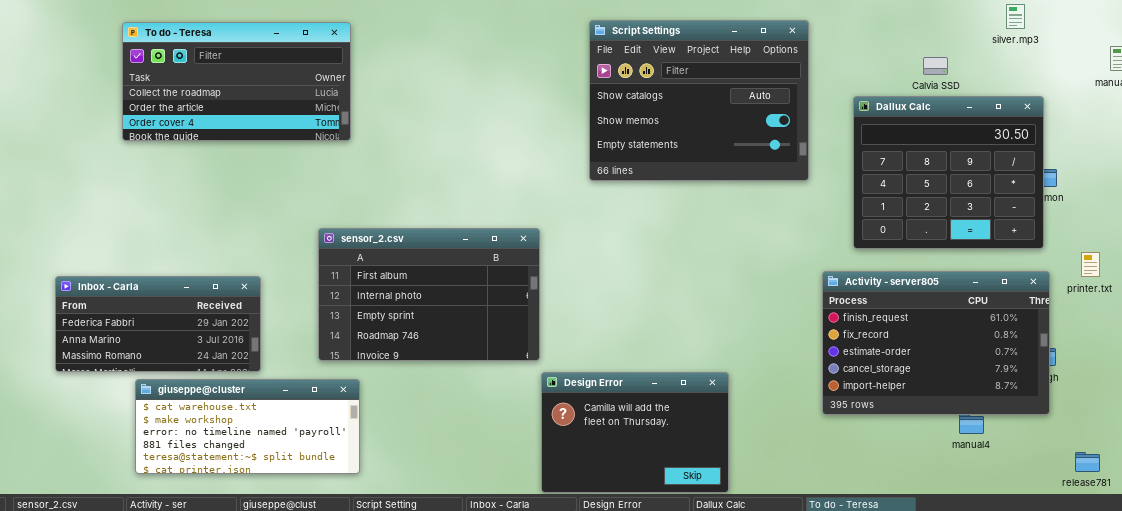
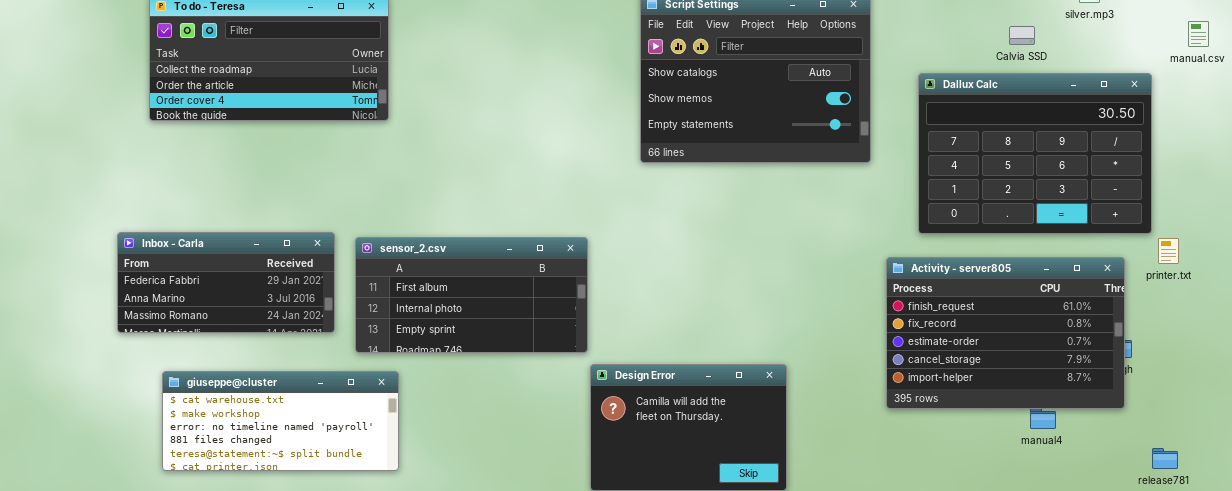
Calvia SSD: [923,57,948,75] -> [1009,26,1035,45], moved
Dallux Calc: [853,96,1044,249] -> [918,73,1152,234], resized
sensor_2.csv: [318,228,540,361] -> [355,237,588,353], resized
Inbox - Carla: [55,276,261,372] -> [117,232,335,333], moved

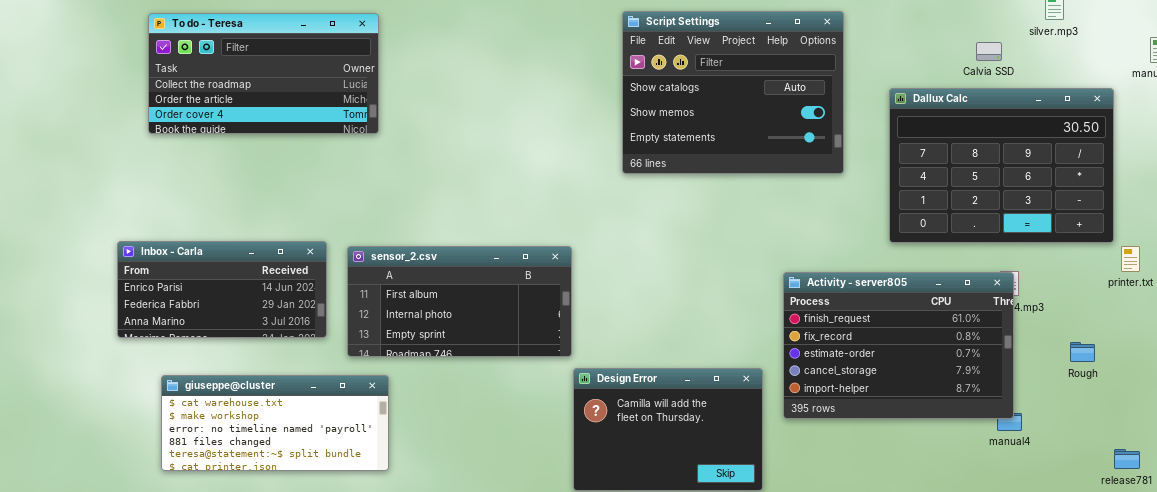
Inbox - Carla: [117,232,335,333] -> [117,241,327,338], scrolled up 1 row
Activity - server805: [886,257,1125,409] -> [783,272,1014,419], moved

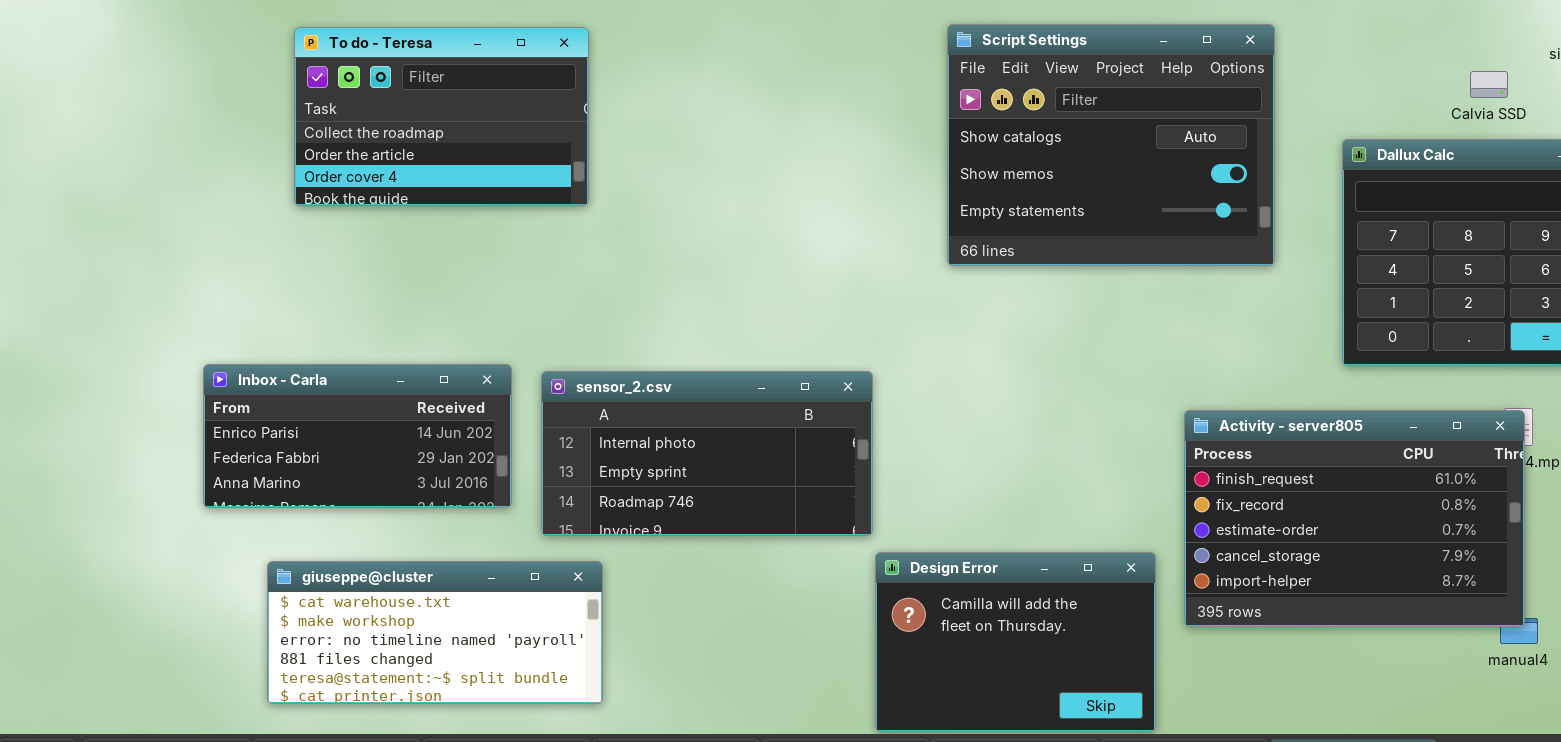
To do - Teresa: [148,13,379,134] -> [294,27,589,206], resized
sensor_2.csv: [347,246,572,357] -> [541,371,873,536], scrolled down 1 row

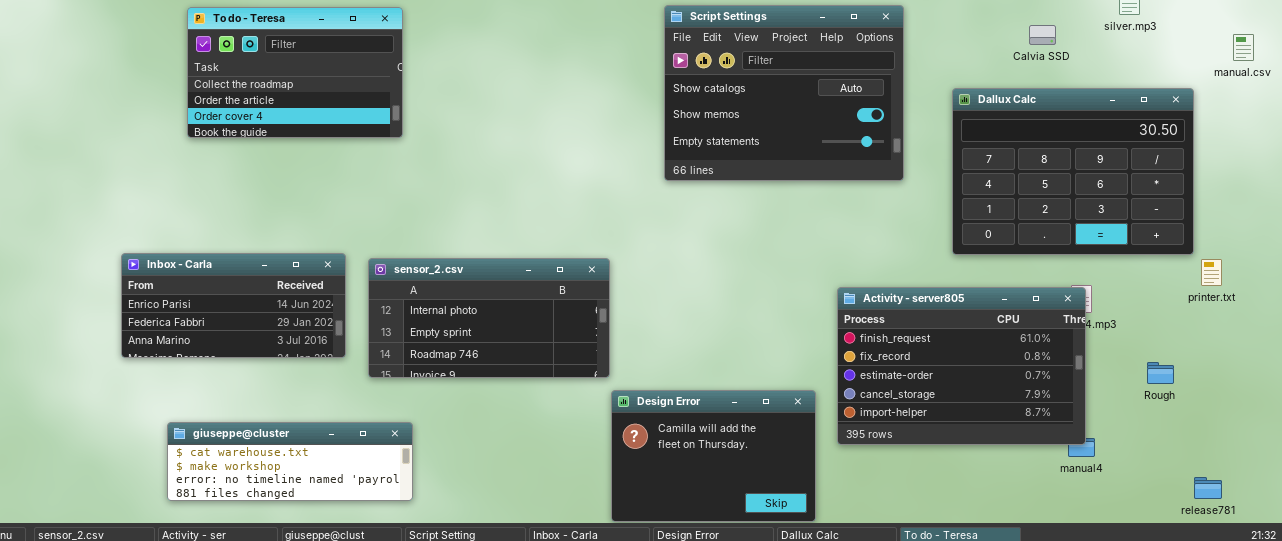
Calvia SSD: [1470,71,1508,98] -> [1029,25,1056,45], moved
giuseppe@cluster: [267,561,603,704] -> [167,422,413,501], resized

